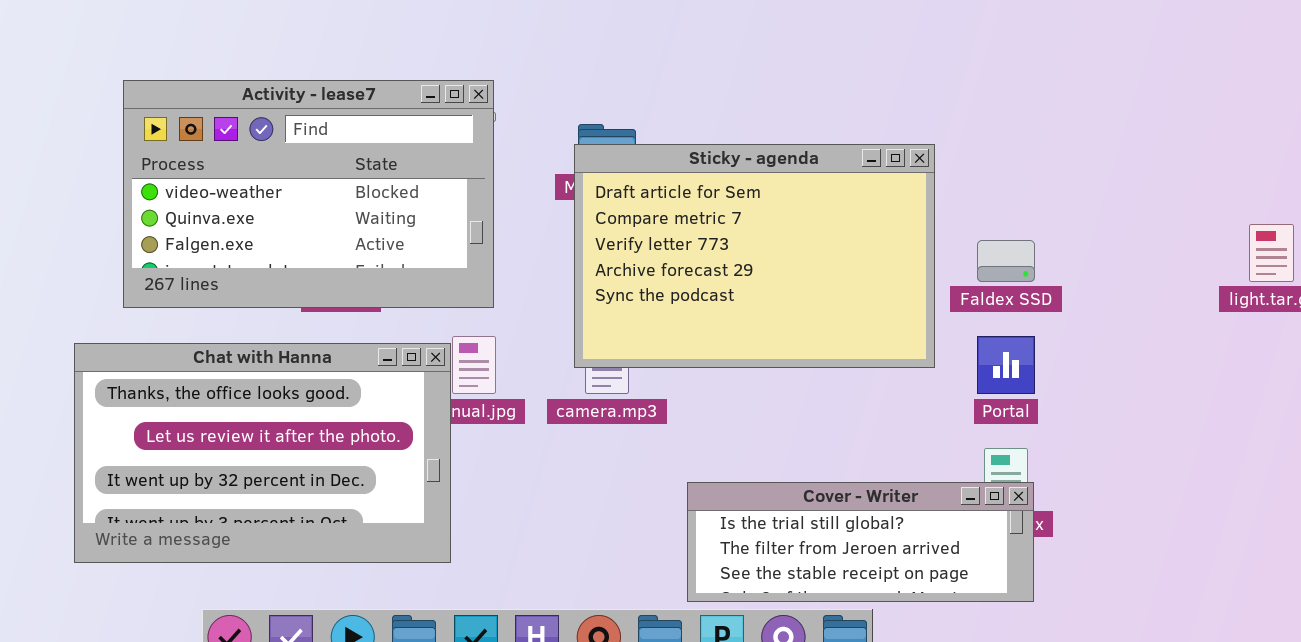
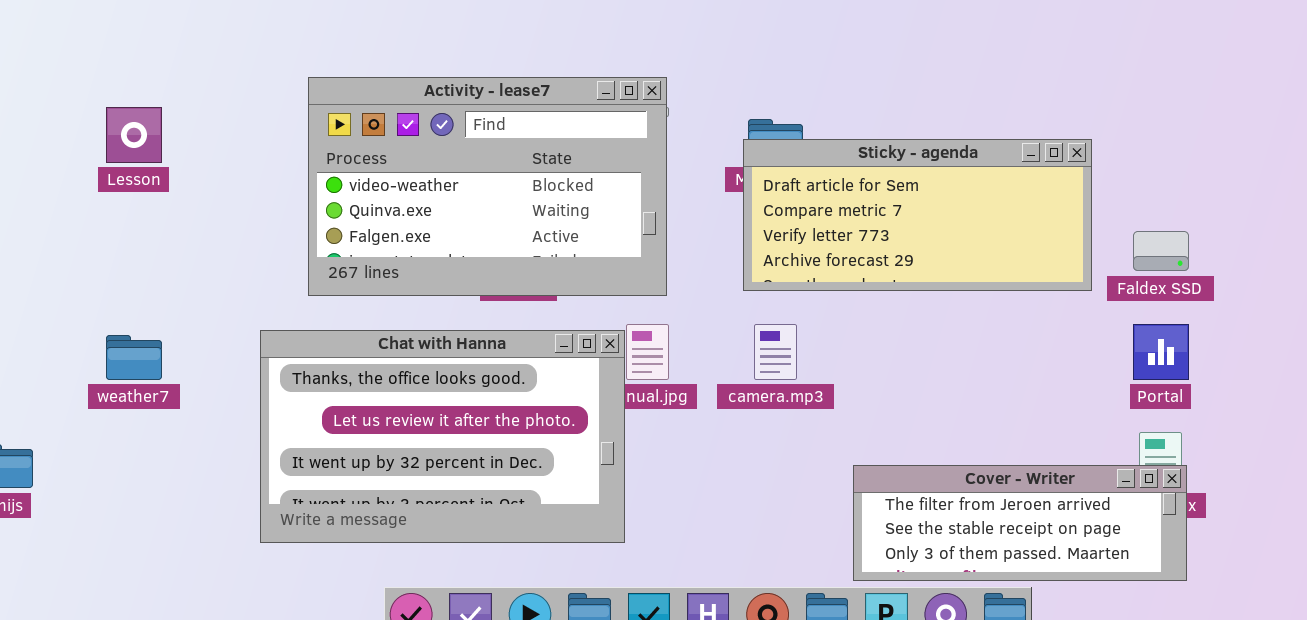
Sticky - agenda: [574,144,935,368] -> [743,139,1092,291], resized
Cover - Writer: [687,482,1034,602] -> [853,465,1187,581], scrolled down 1 row

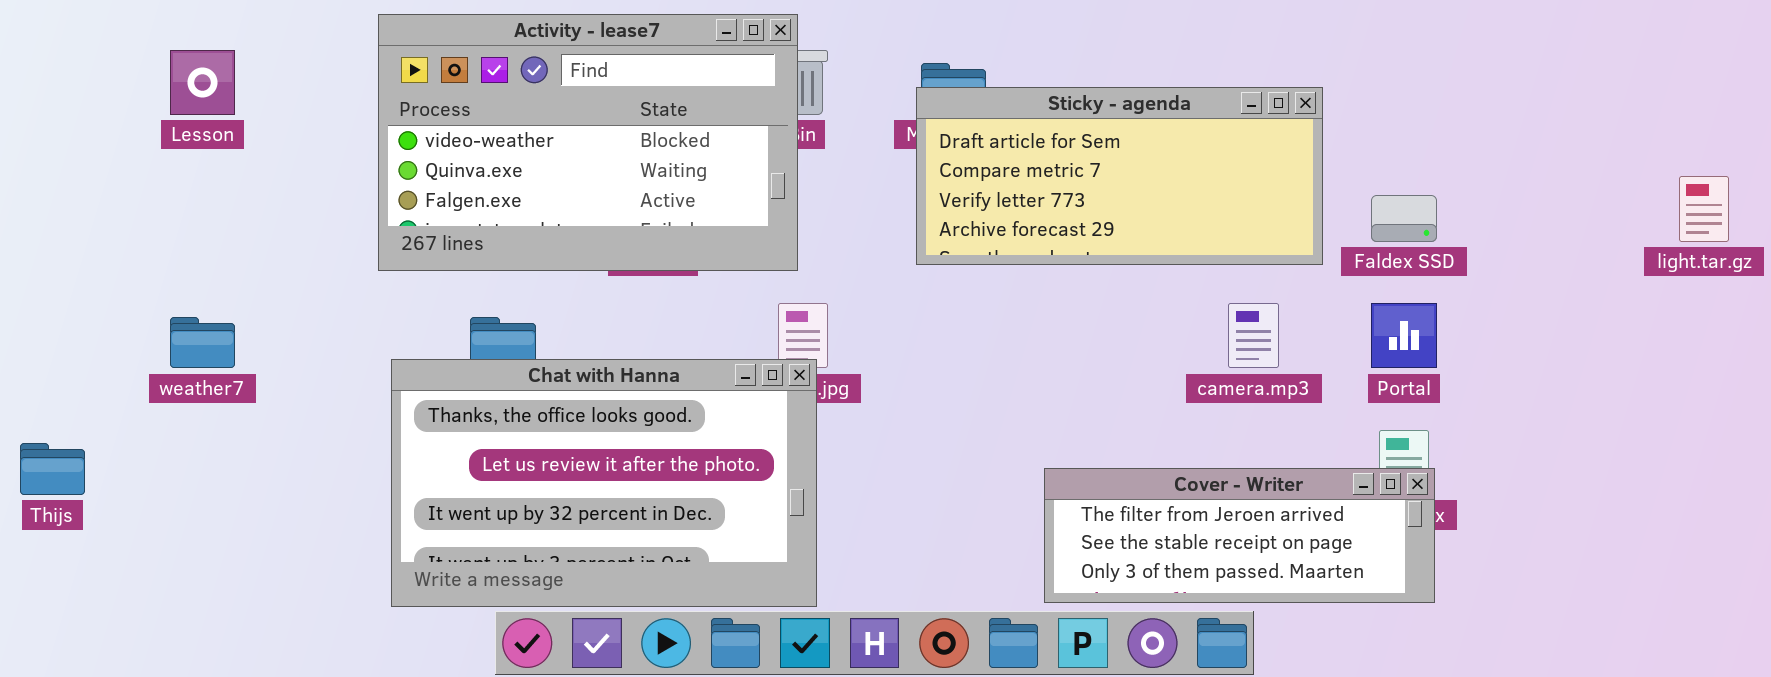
Activity - lease7: [308,77,667,296] -> [378,14,798,271], moved
camera.mp3: [754,324,797,380] -> [1228,303,1279,368], moved
Chat with Hanna: [260,330,625,543] -> [391,359,817,607], moved

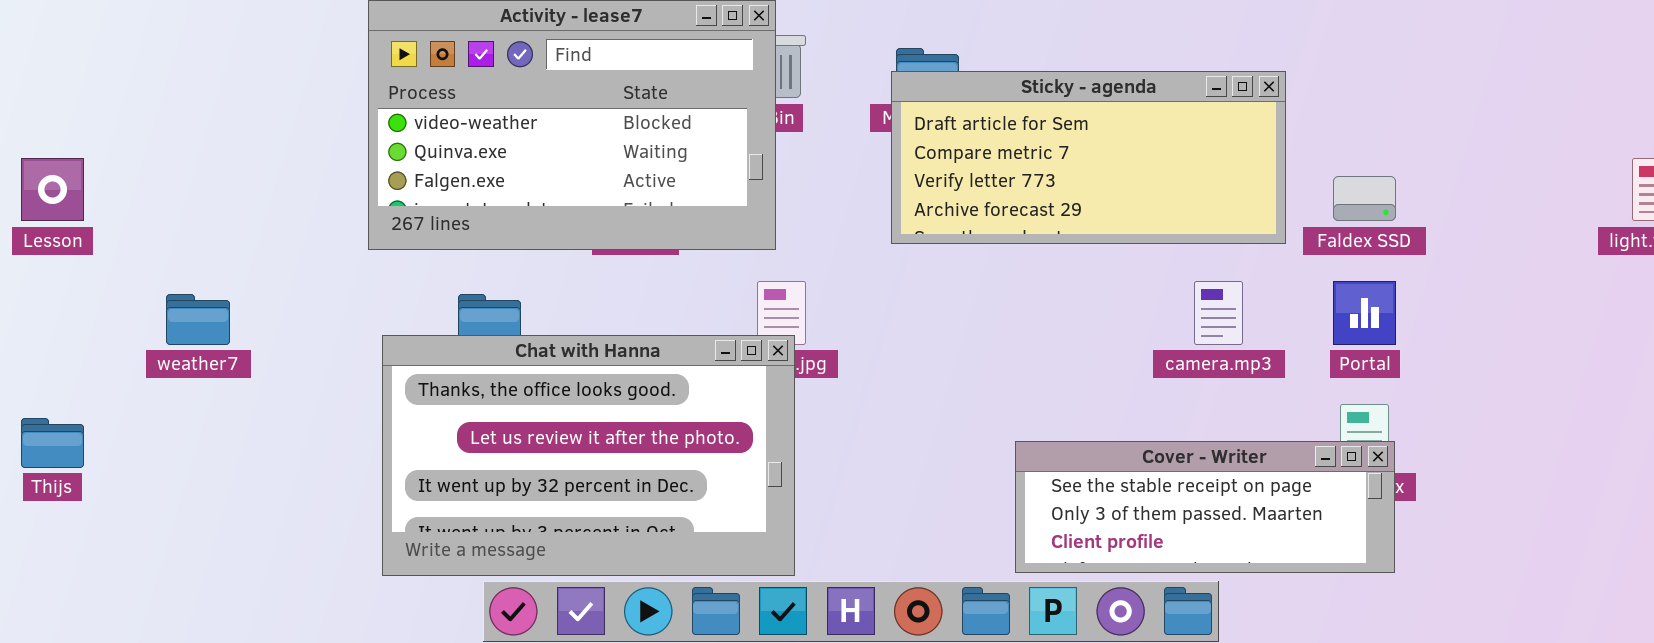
Lesson: [170,50,235,115] -> [21,158,84,221], moved
Cover - Writer: [1044,468,1435,603] -> [1015,441,1395,573], scrolled down 1 row

